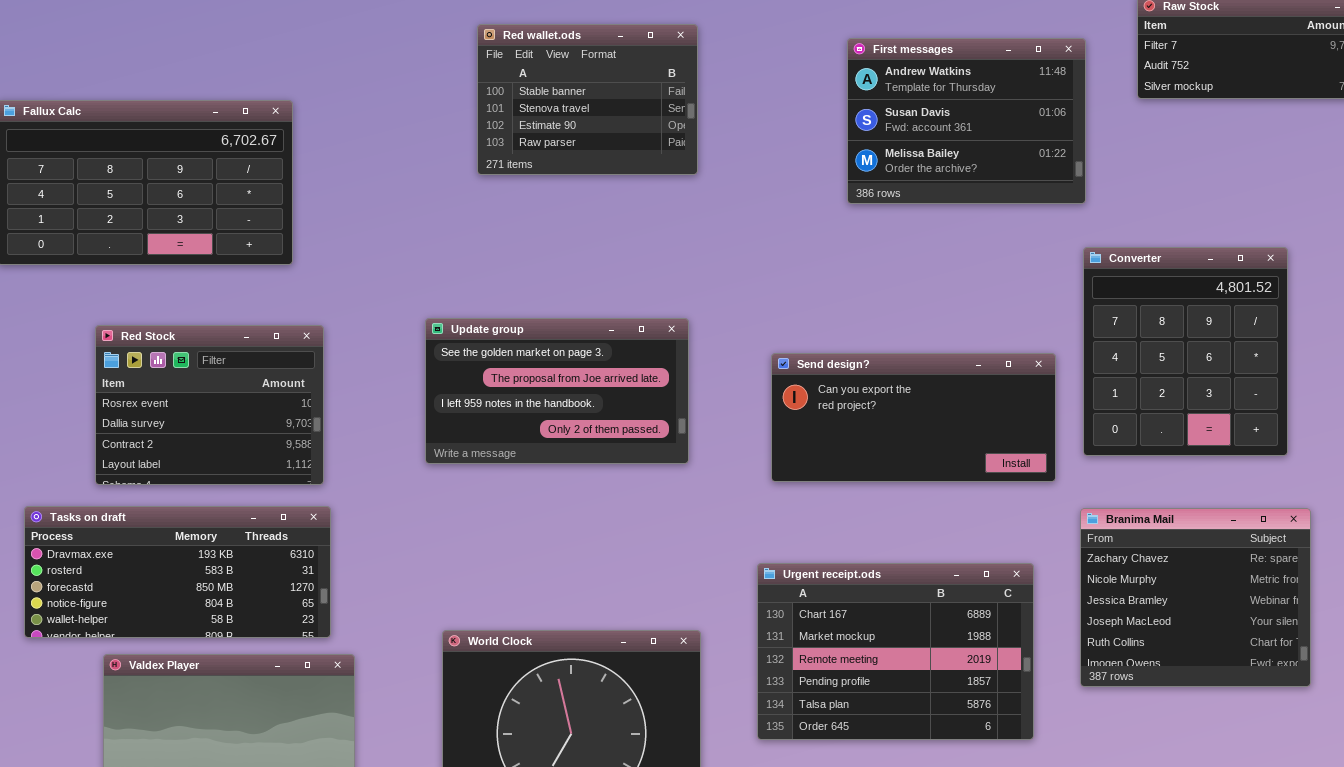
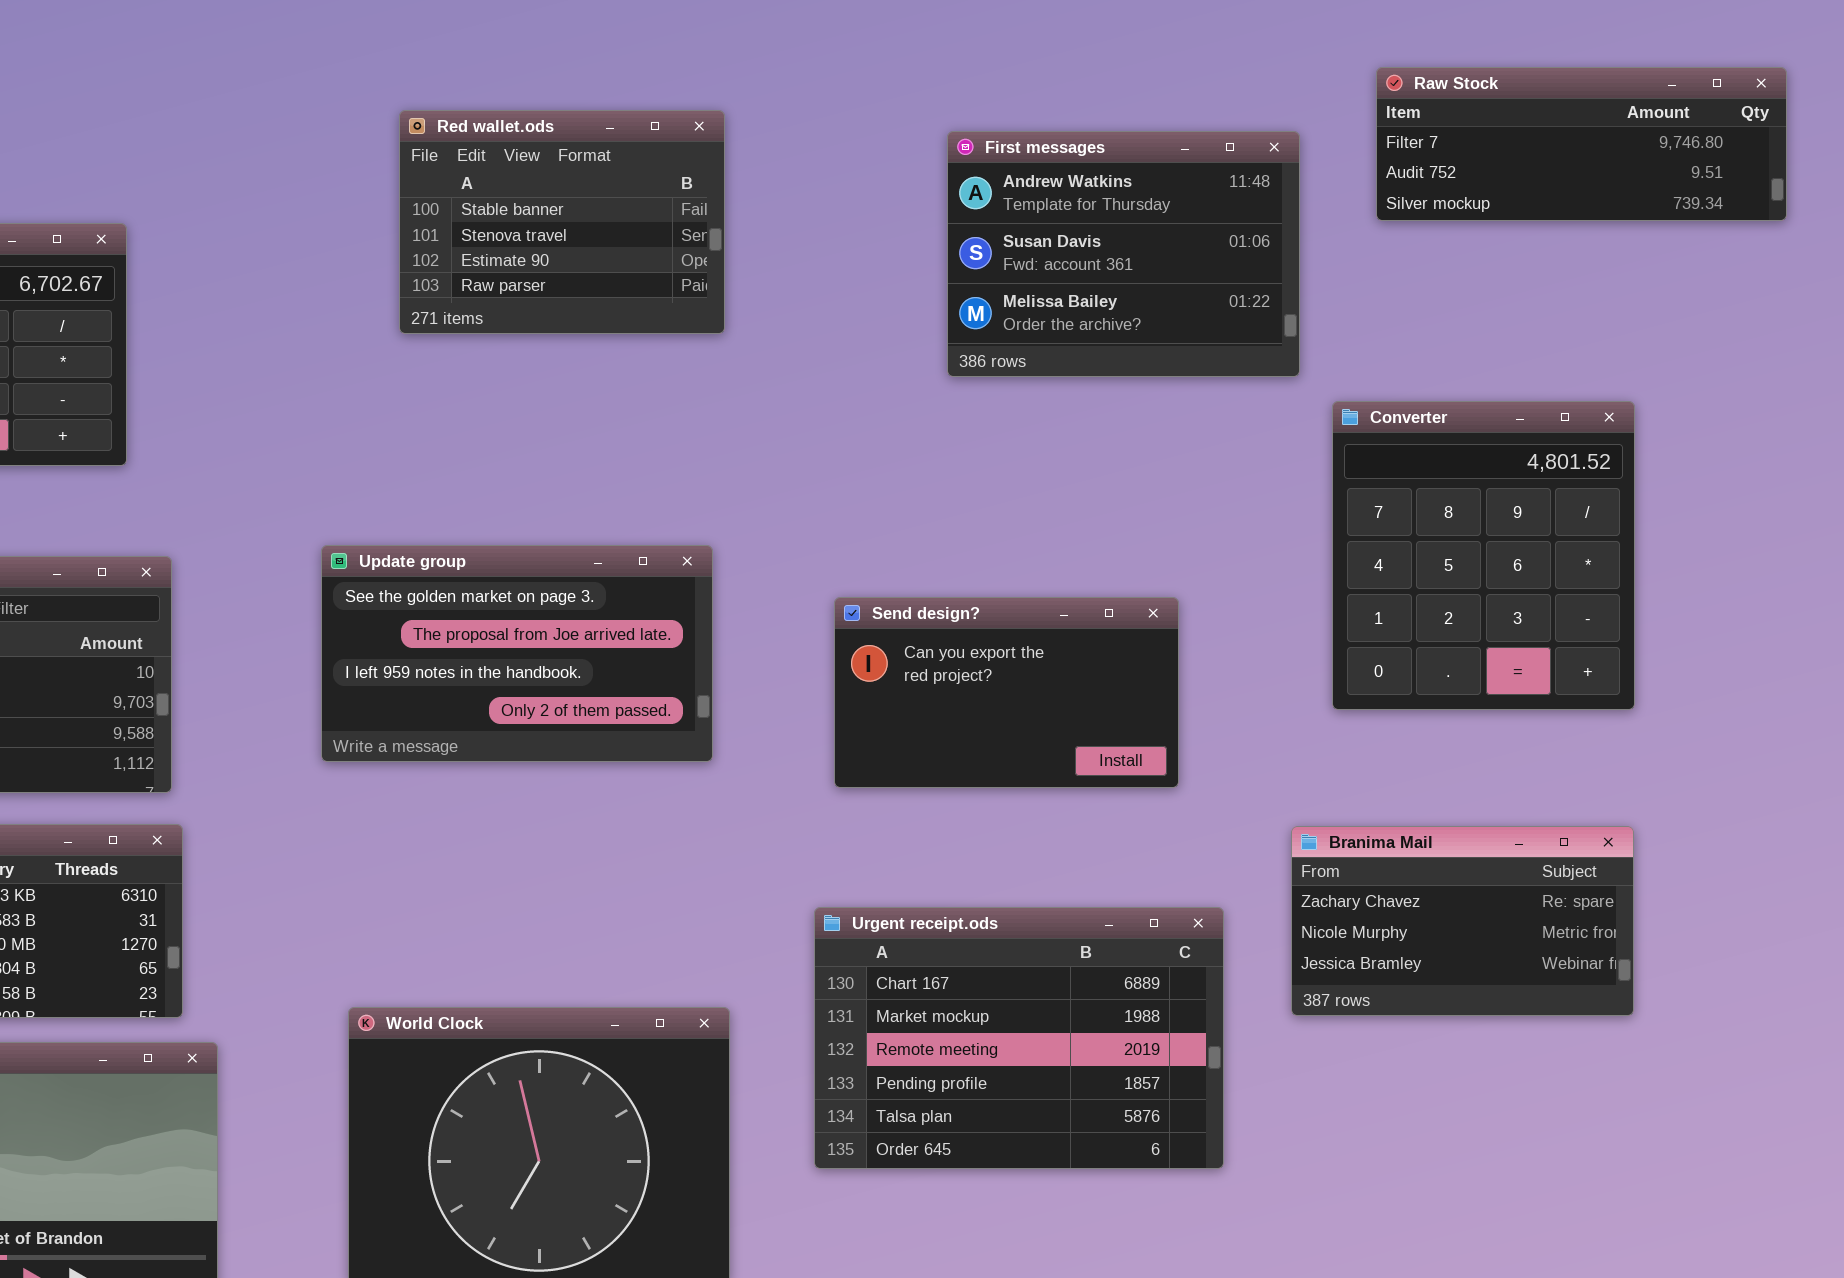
Converter: [1083,247,1288,456] -> [1332,401,1635,710], moved
Send design?: [771,353,1056,482] -> [834,597,1179,788], resized
Branima Mail: [1080,508,1311,687] -> [1291,826,1634,1016], resized

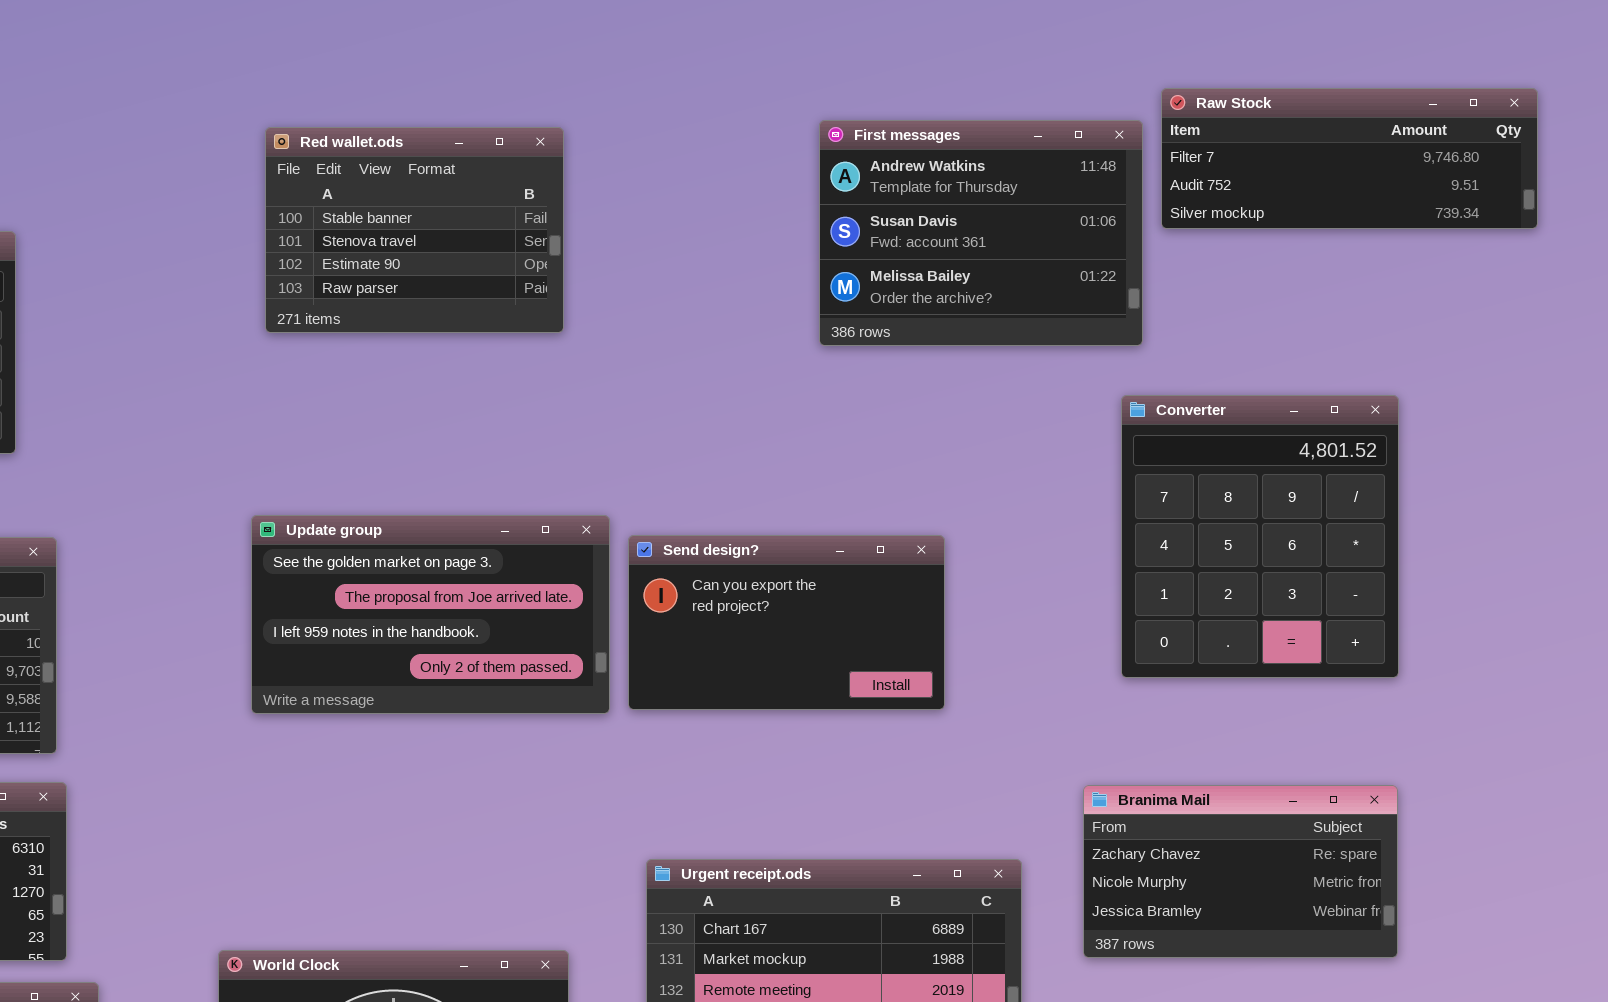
First messages: [947,131,1300,377] -> [819,120,1143,346], moved
Update group: [321,545,713,762] -> [251,515,610,714], moved
Send design?: [834,597,1179,788] -> [628,535,945,710], moved

